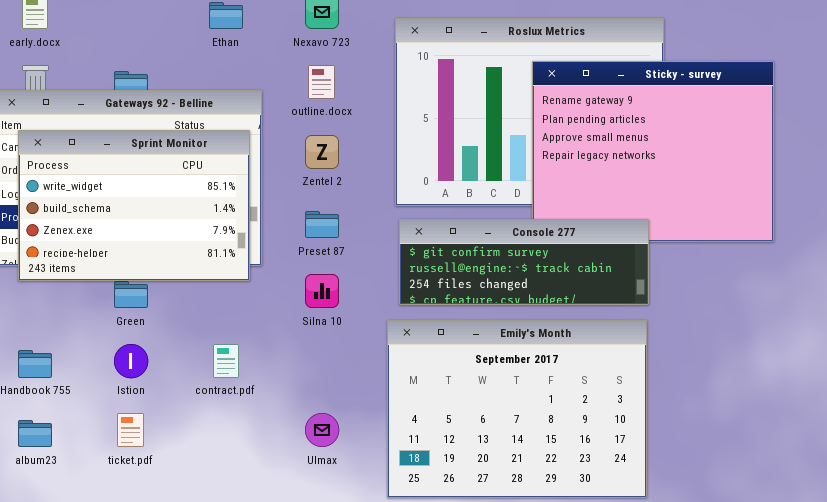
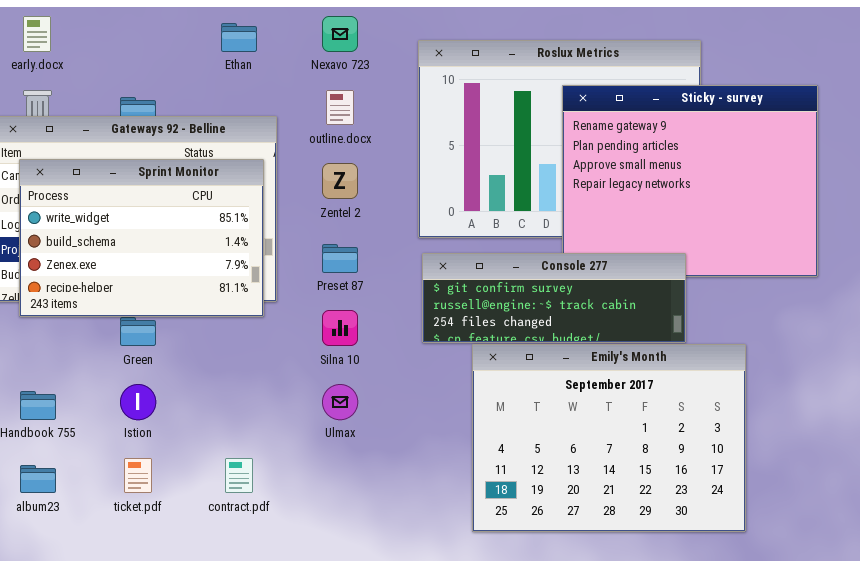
Emily's Month: [387,320,647,498] -> [472,344,746,532], moved
contract.pdf: [213,344,239,378] -> [225,458,253,493], moved
Ulmax: [305,413,339,447] -> [322,384,358,420], moved

